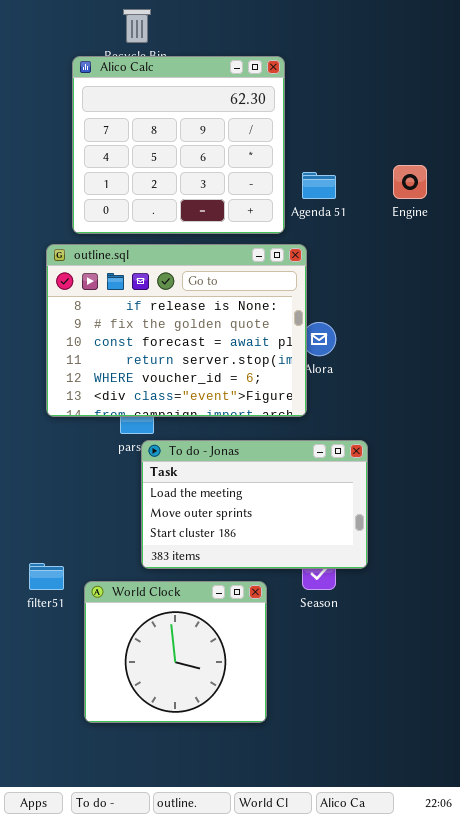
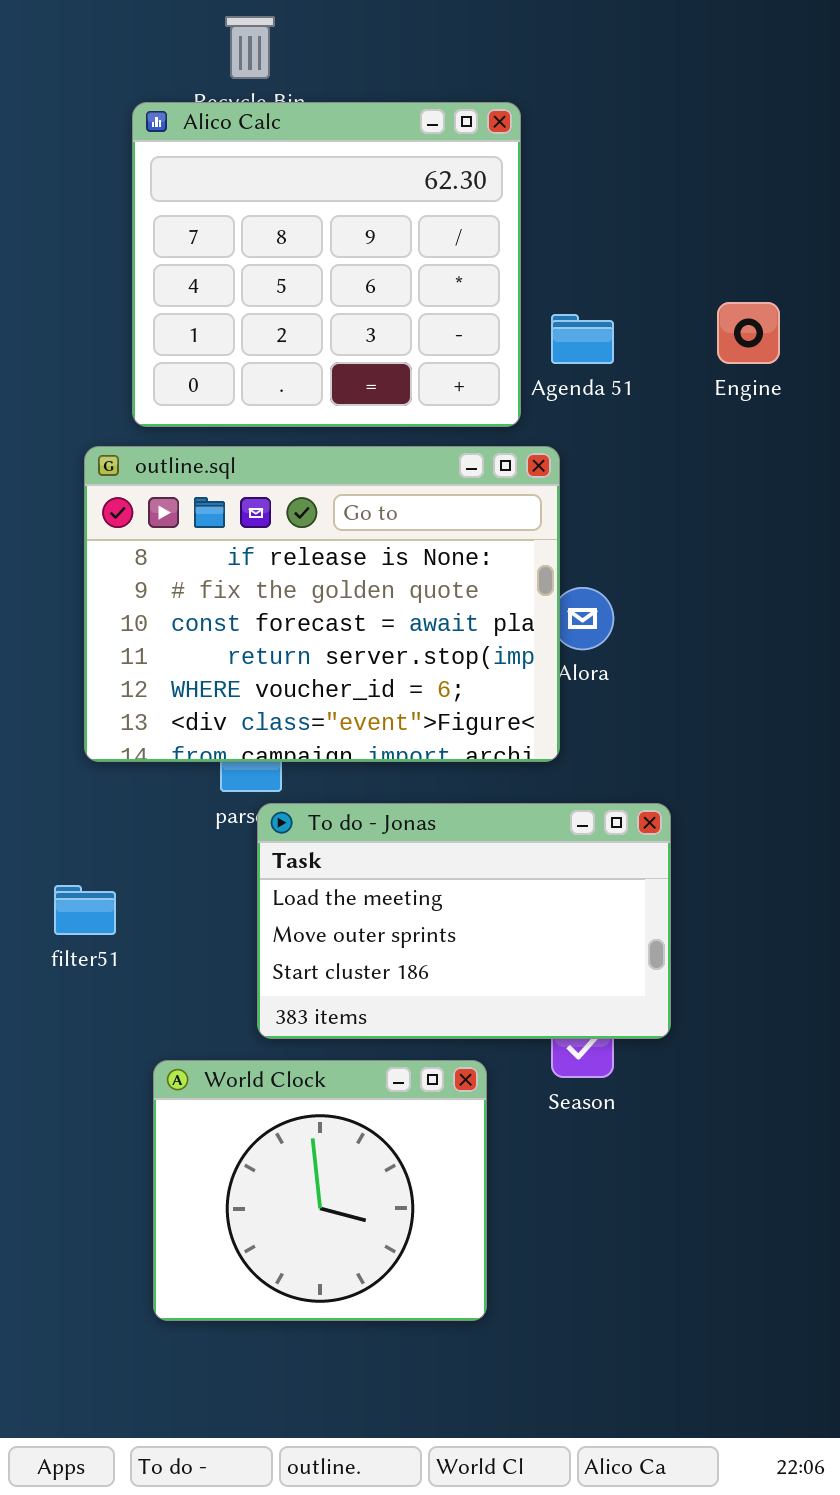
filter51: [29,563,64,590] -> [54,885,116,935], moved

